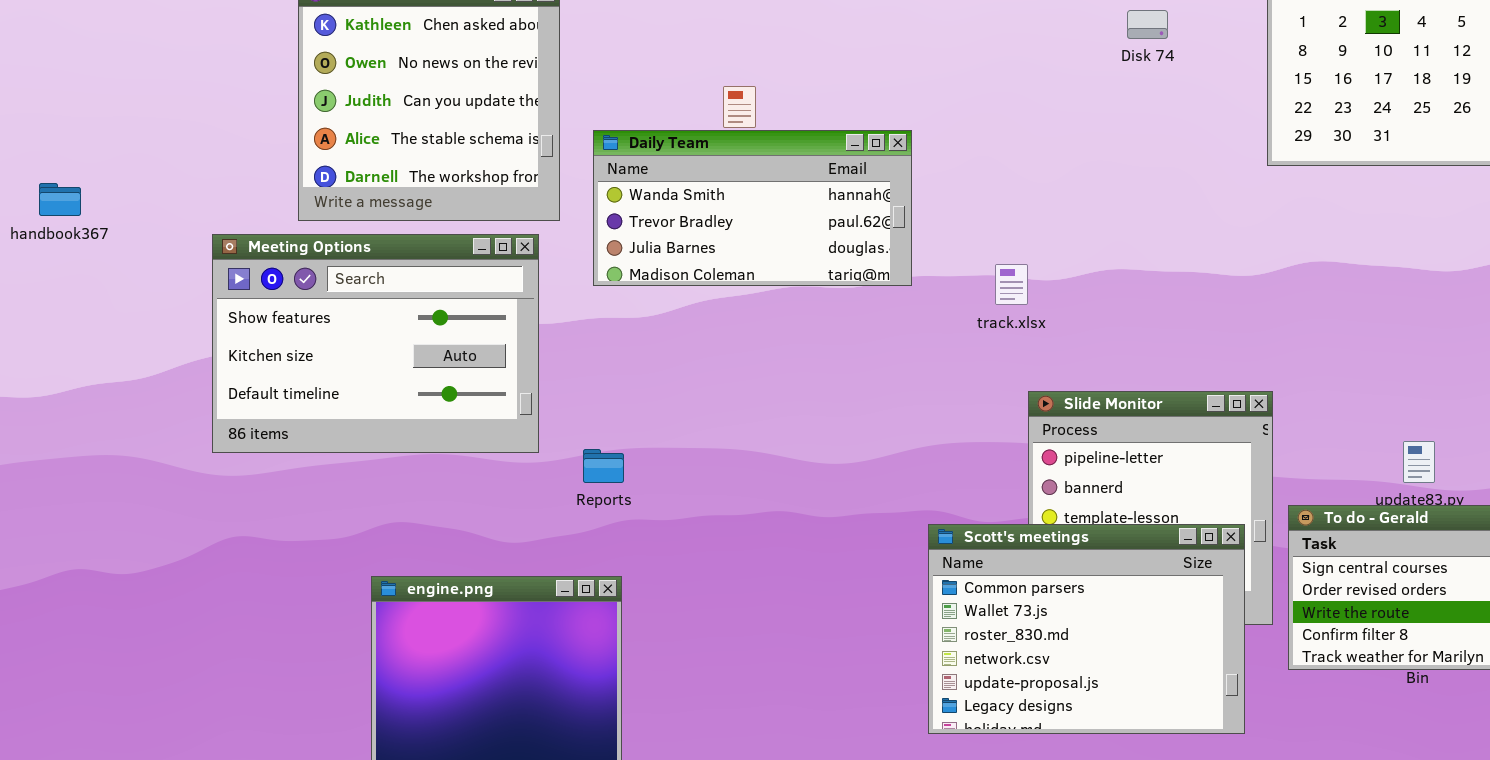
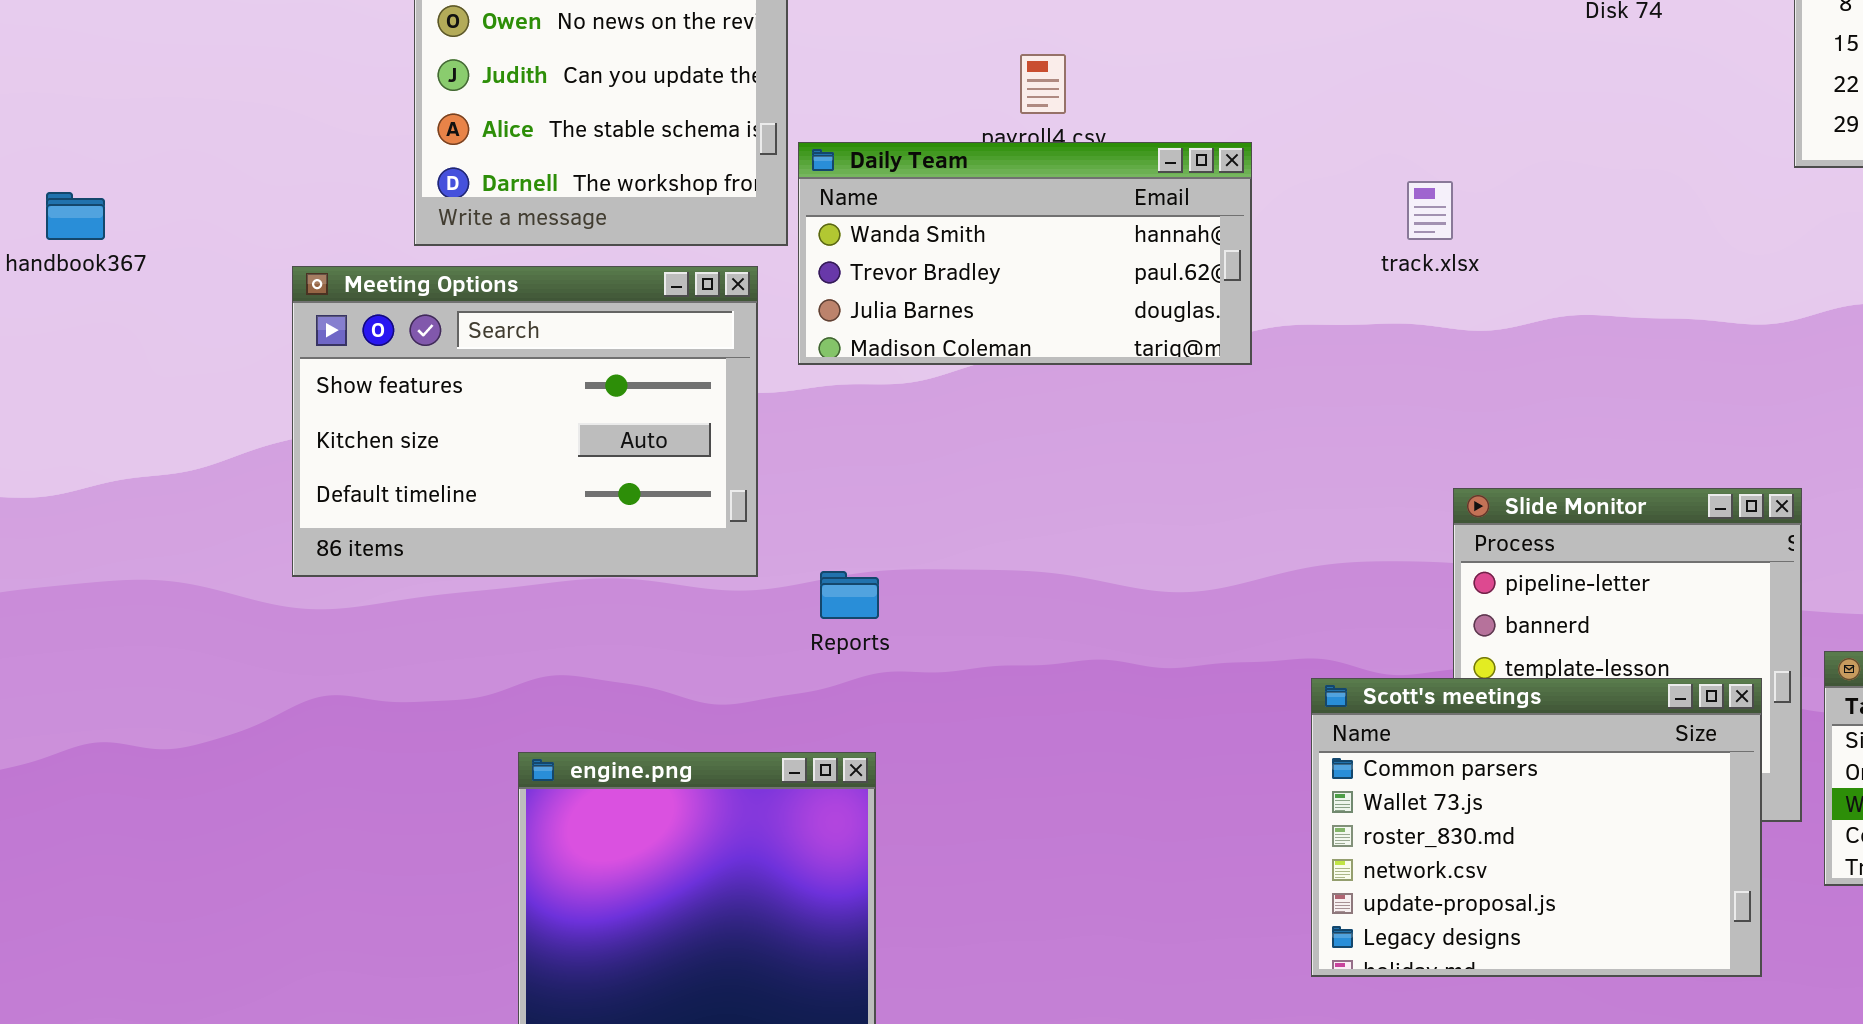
Daily Team: [593,130,912,286] -> [798,142,1252,365], moved
track.xlsx: [995,264,1028,305] -> [1407,181,1453,240], moved

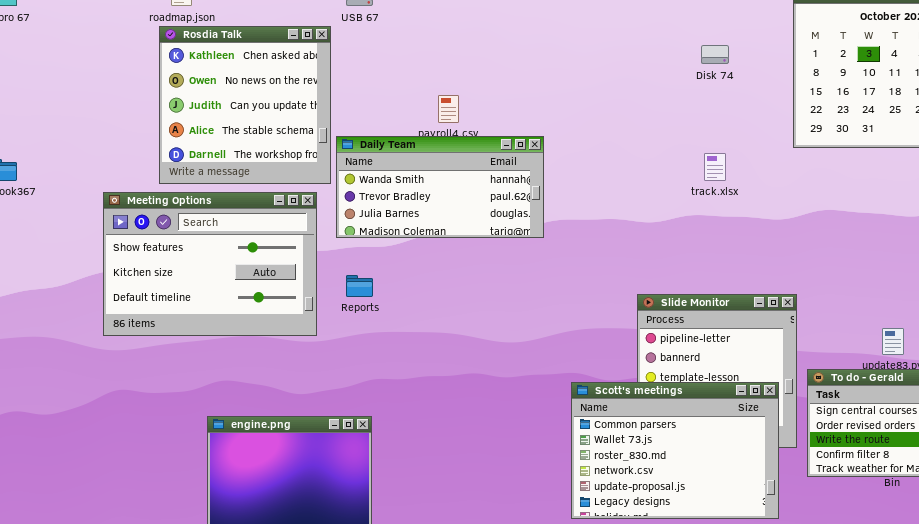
track.xlsx: [1407,181,1453,240] -> [704,153,726,181], moved
Reports: [820,571,879,619] -> [346,275,373,297], moved

